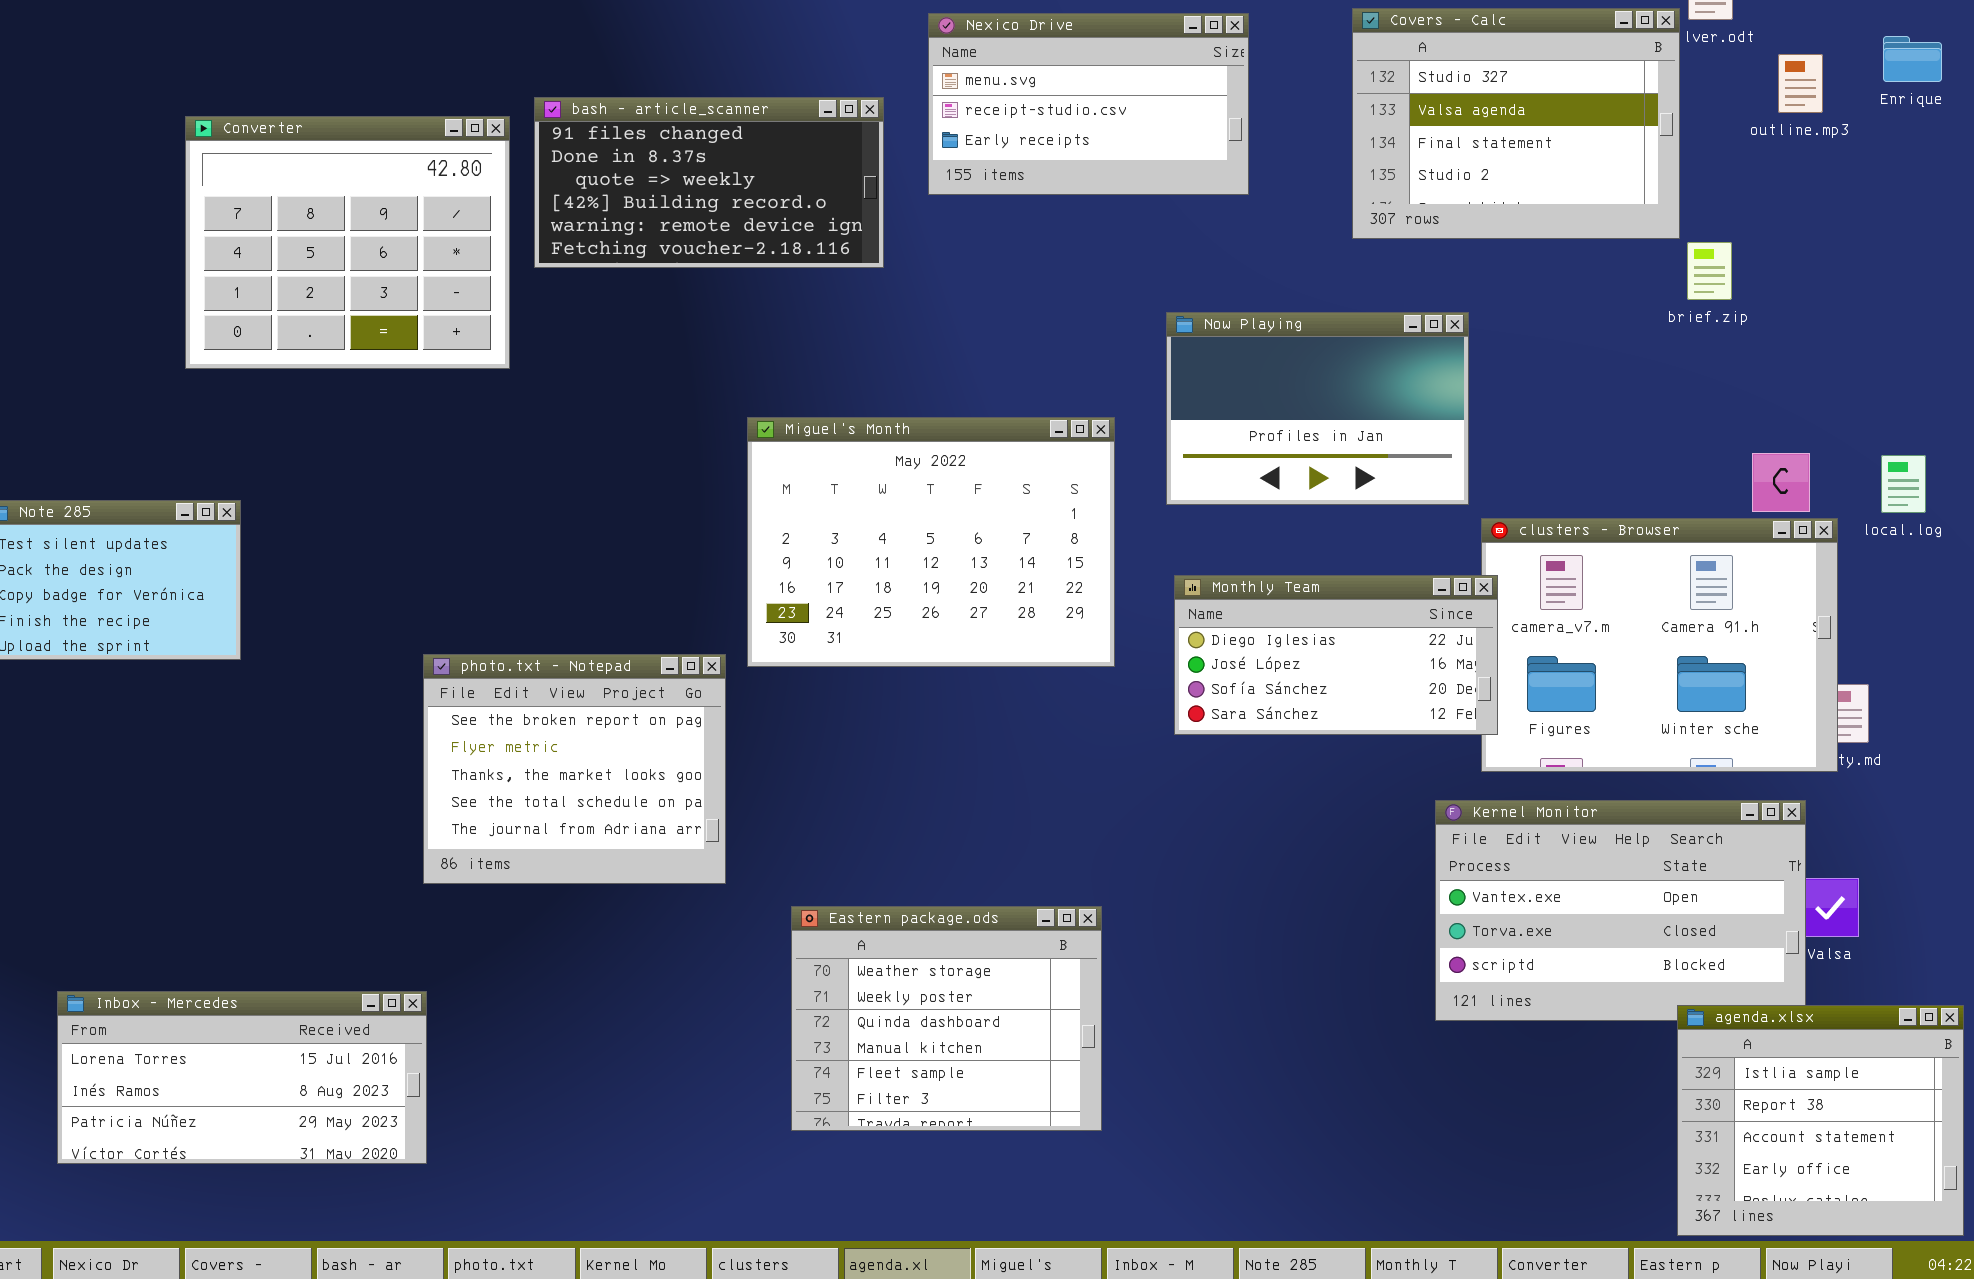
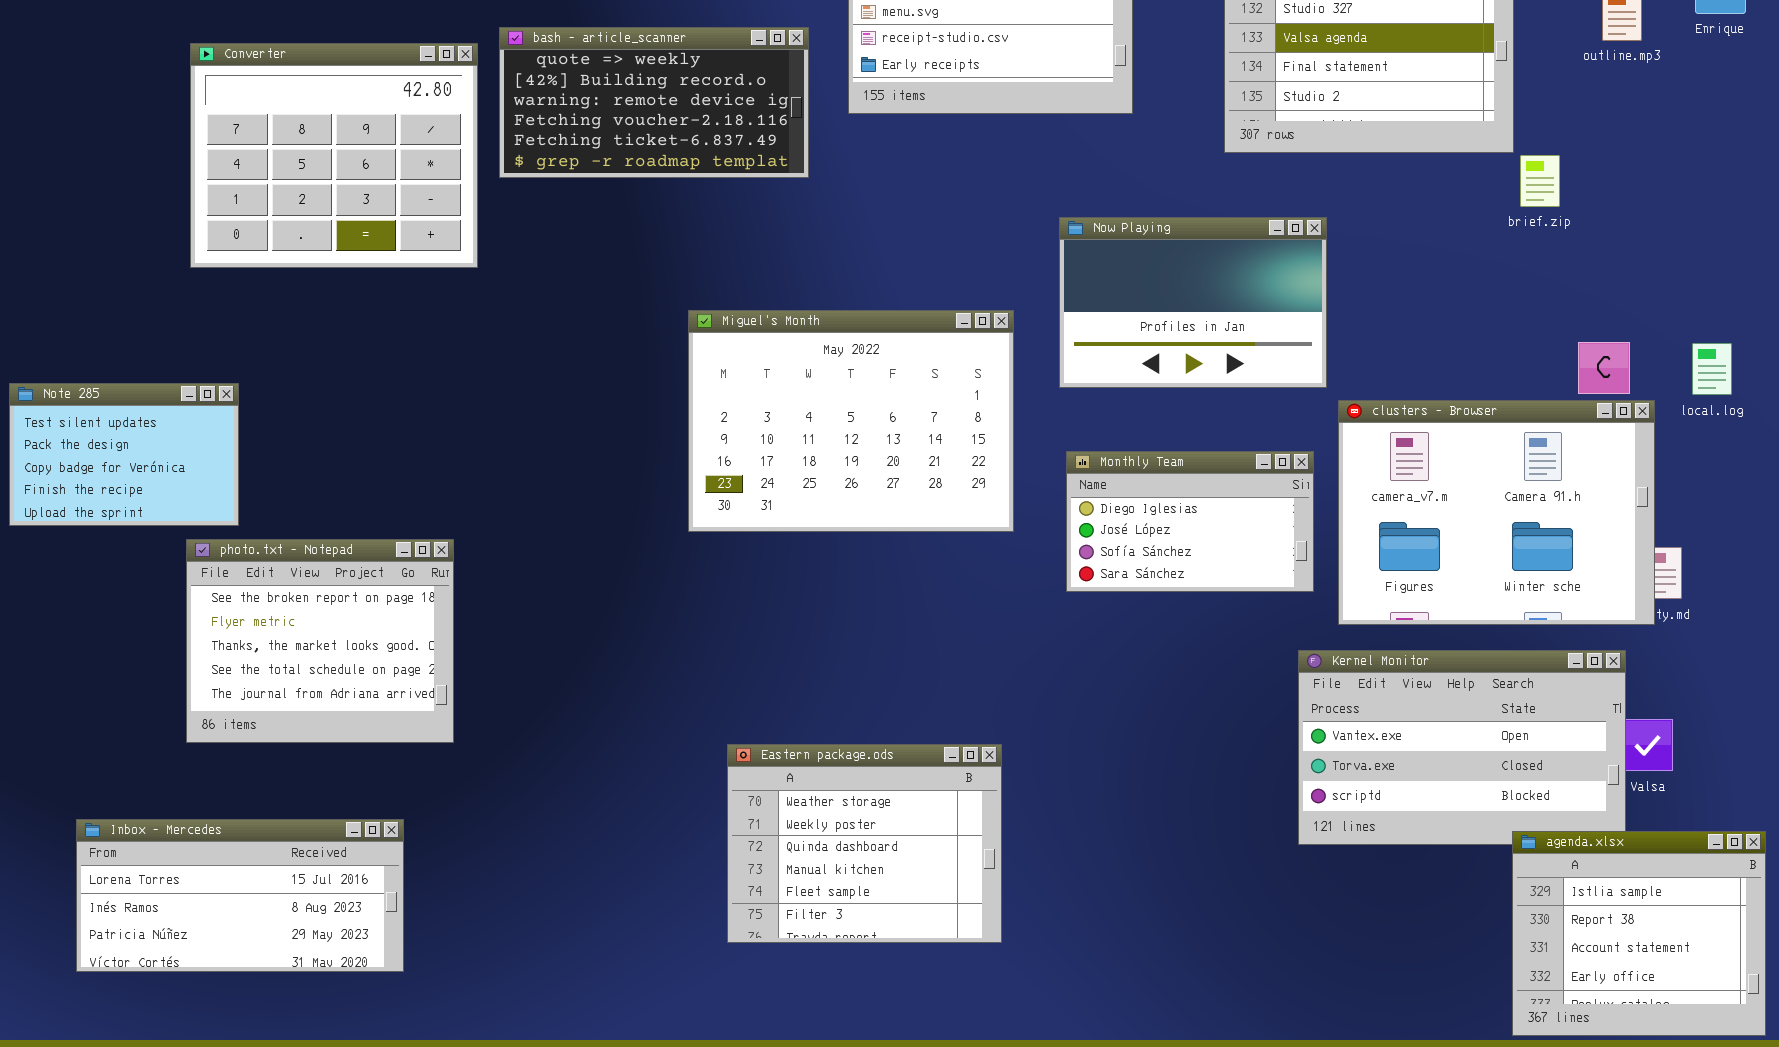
bash - article_scanner: [534,97,884,268] -> [499,27,809,178], scrolled down 2 rows
Monthly Team: [1174,575,1498,735] -> [1066,451,1314,592], resized
photo.txt - Notepad: [423,654,726,884] -> [186,539,454,743], moved

